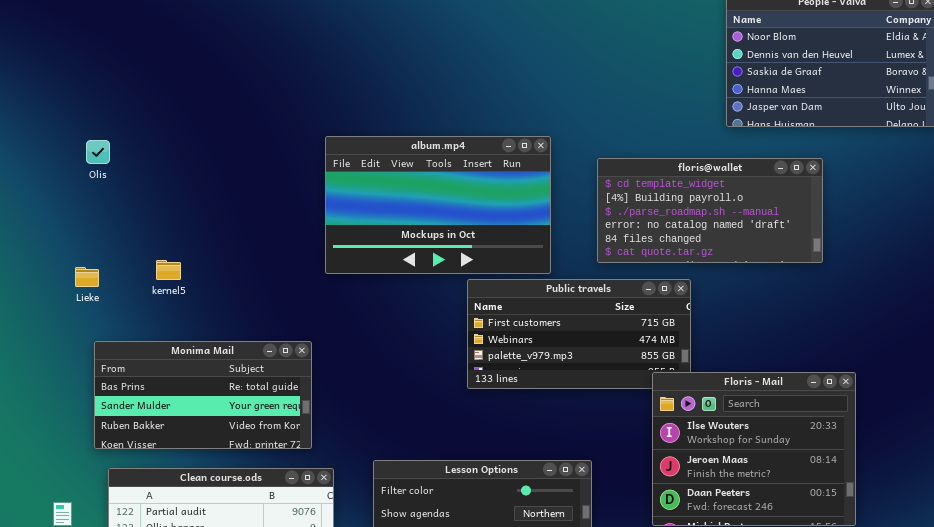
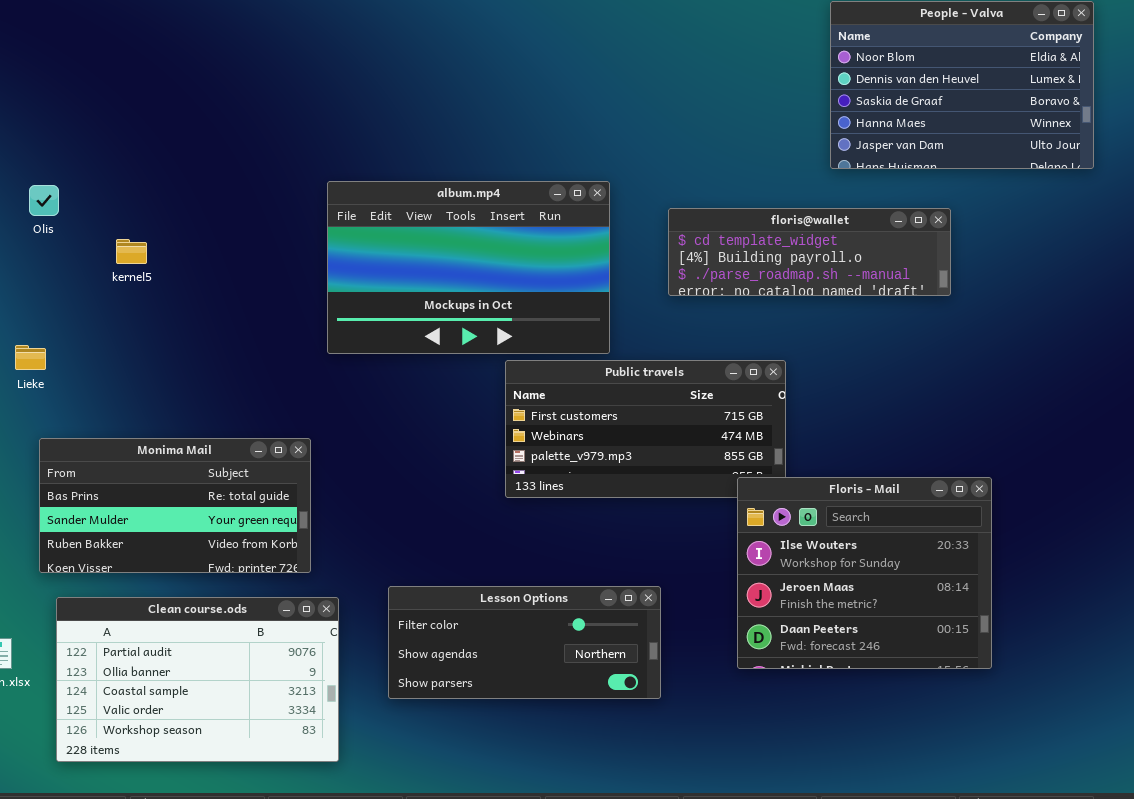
floris@wallet: [597,158,823,263] -> [668,208,951,296], resized
kernel5: [156,260,181,280] -> [116,239,147,264], moved

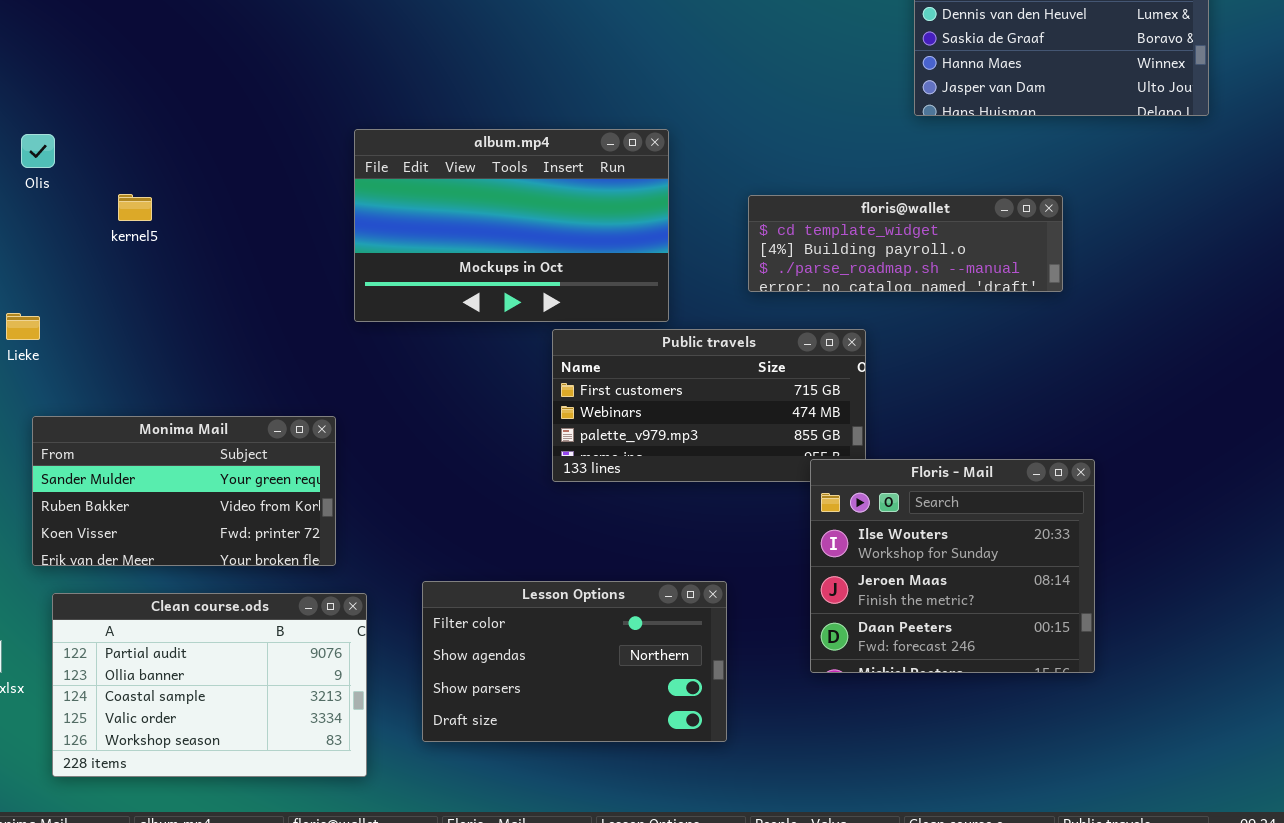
floris@wallet: [668,208,951,296] -> [748,195,1063,292], moved
Monima Mail: [39,438,311,573] -> [32,416,336,566], scrolled down 1 row
Lesson Options: [388,586,661,699] -> [422,581,727,742], resized

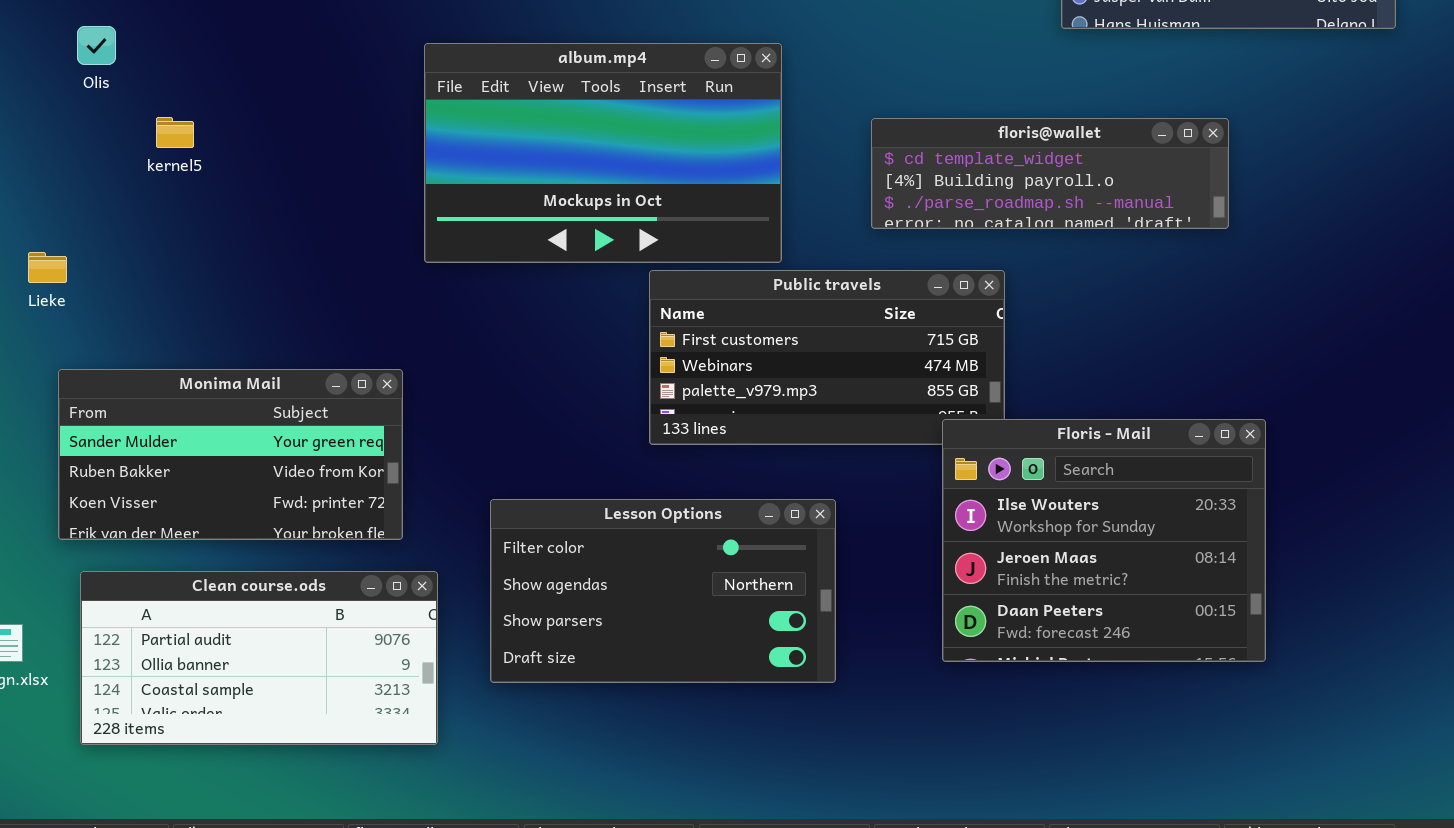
Olis: [21,134,55,168] -> [77,26,116,65], moved
Lesson Options: [422,581,727,742] -> [490,499,836,683], moved
Clean course.ods: [52,593,367,777] -> [80,571,438,745], resized

